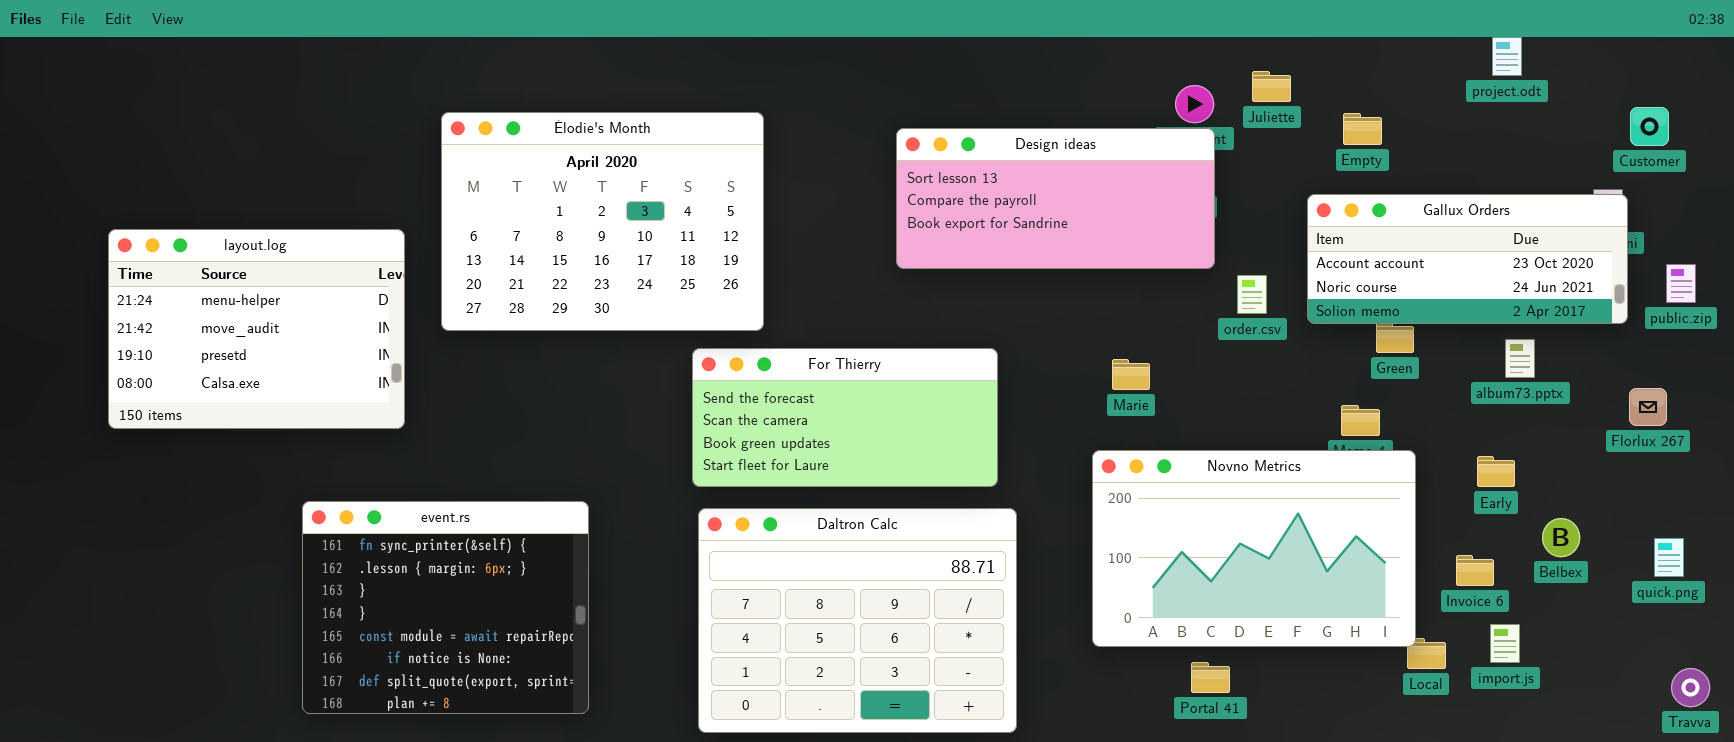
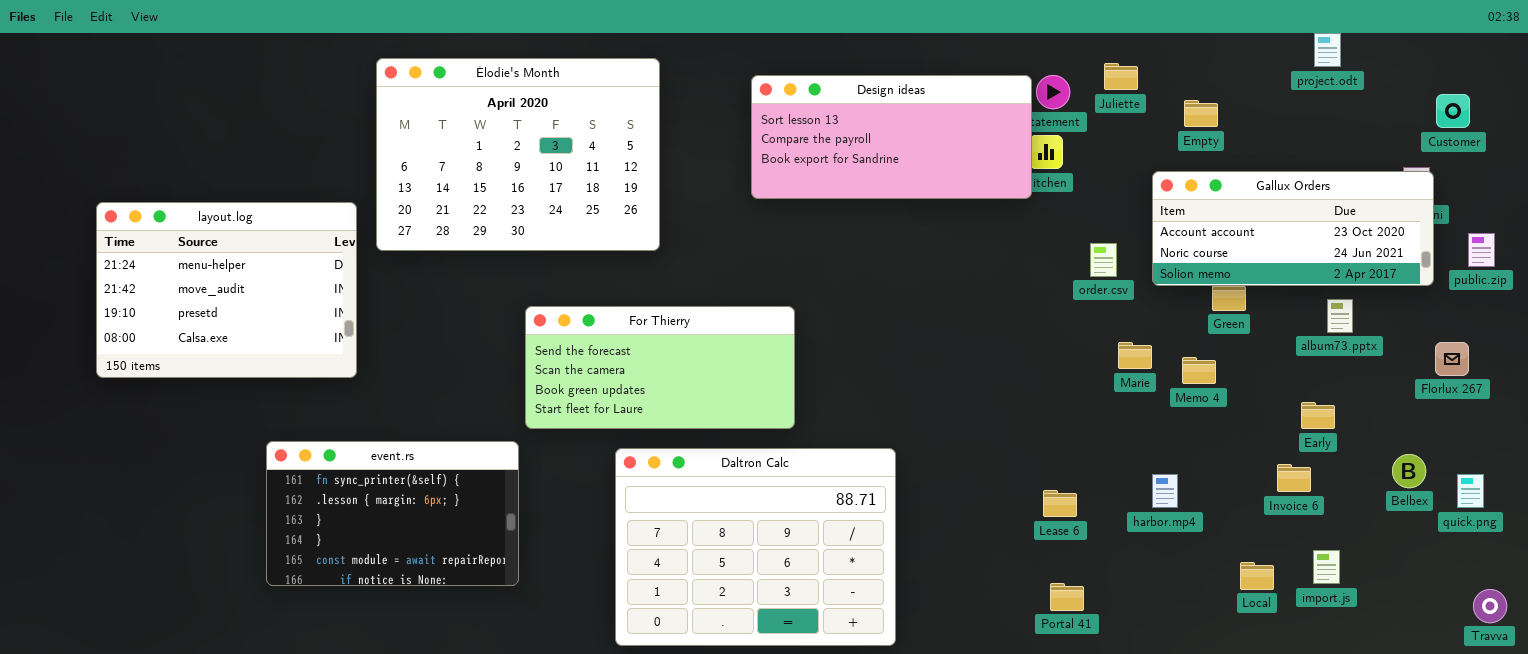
Élodie's Month: [441,112,764,331] -> [376,58,660,251], moved
Design ideas: [896,128,1215,269] -> [751,75,1032,199], moved
For Thierry: [692,348,998,487] -> [525,306,795,429], moved
Marie: [1112,359,1150,390] -> [1118,342,1152,369], moved
Novno Metrics: [1092,450,1416,647] -> none, closed
event.rs: [302,501,589,714] -> [266,441,519,586], resized
Belbex: [1542,518,1580,557] -> [1392,454,1426,488], moved
Invoice 6: [1456,555,1494,586] -> [1277,464,1311,492], moved

